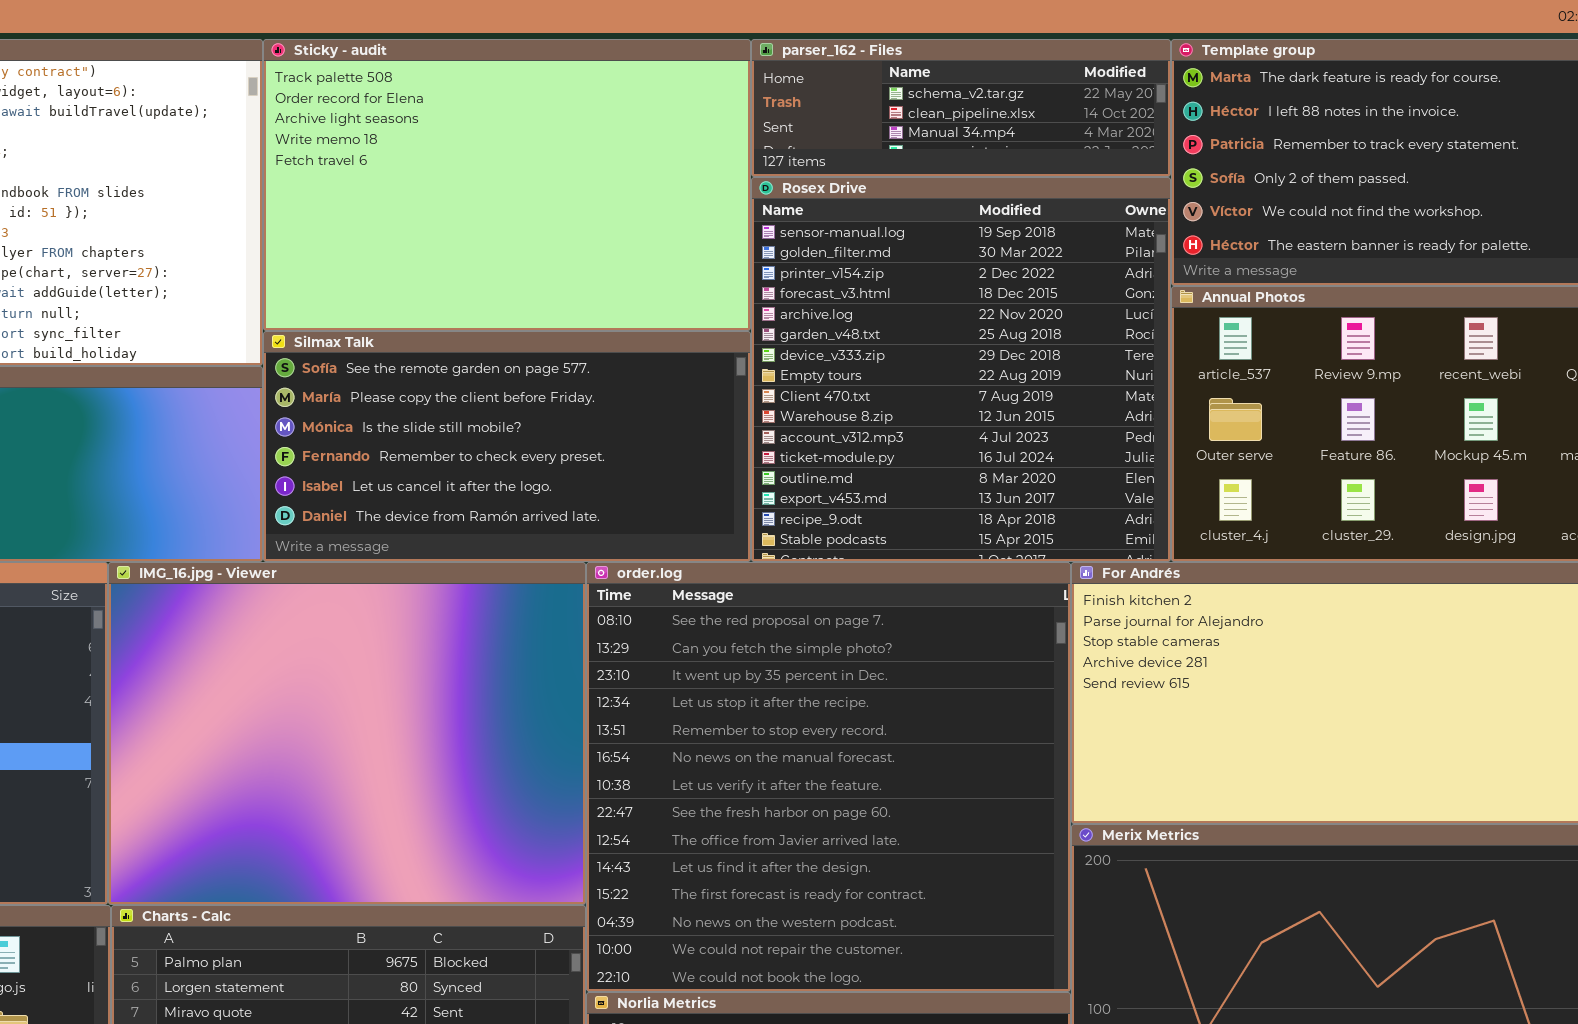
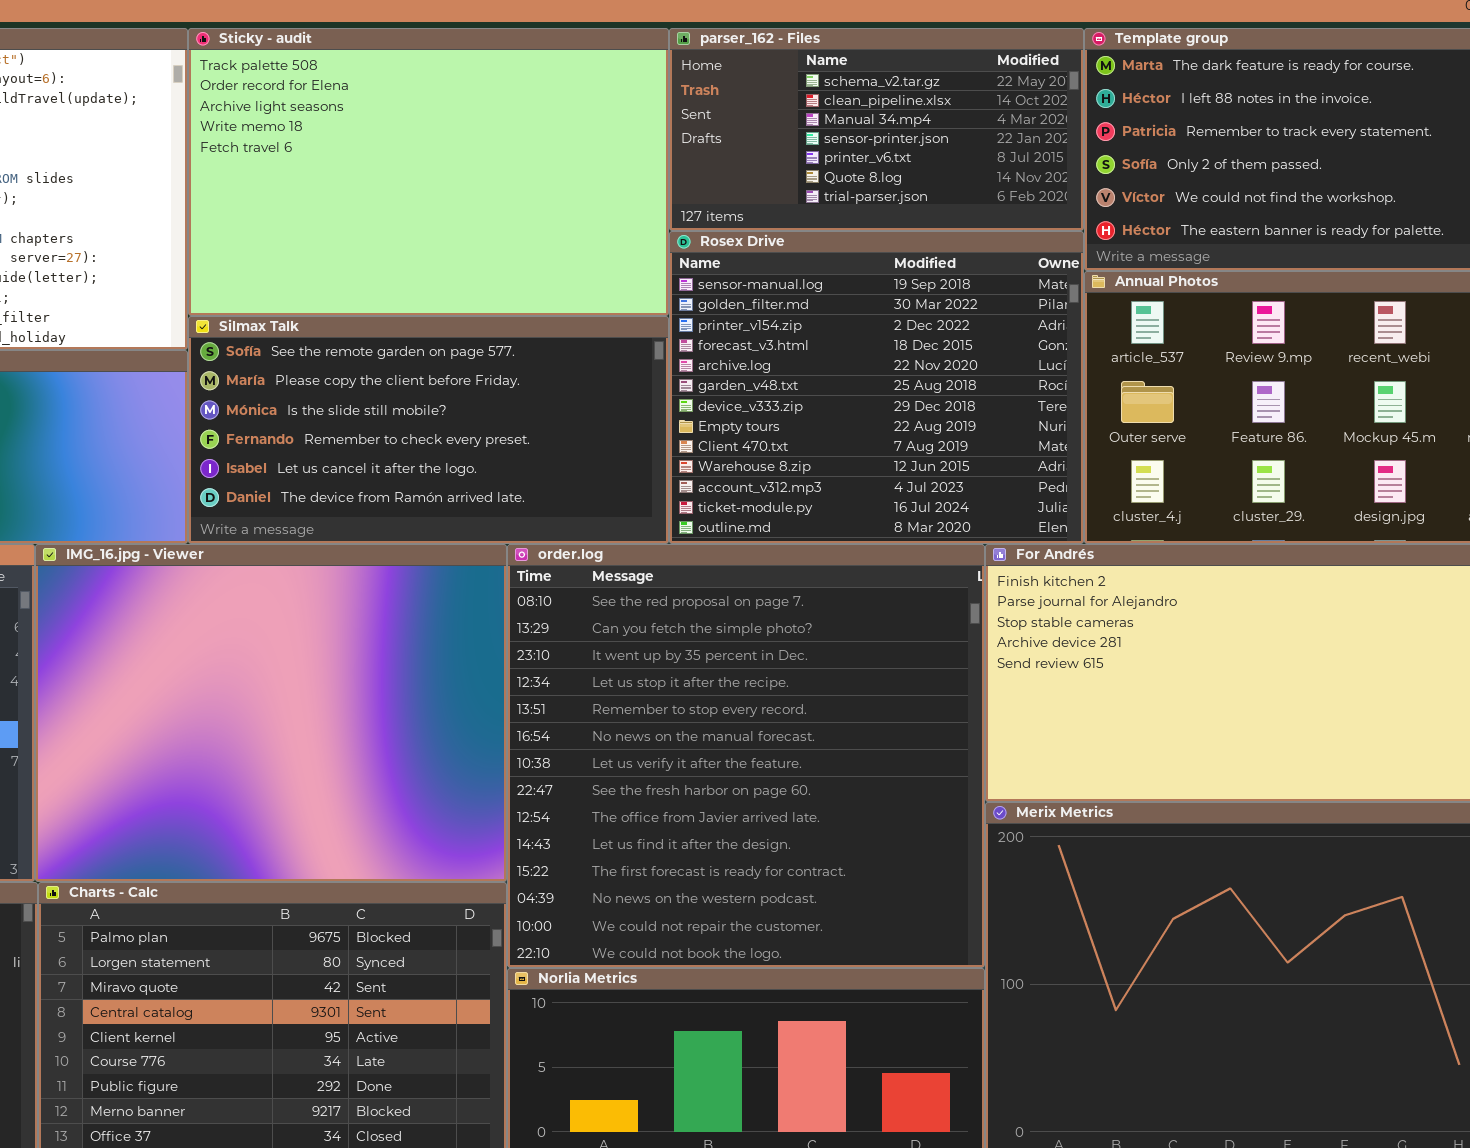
parser_162 - Files: [751,39,1171,177] -> [669,28,1084,231], resized
Rosex Drive: [751,177,1171,562] -> [669,231,1084,544], resized

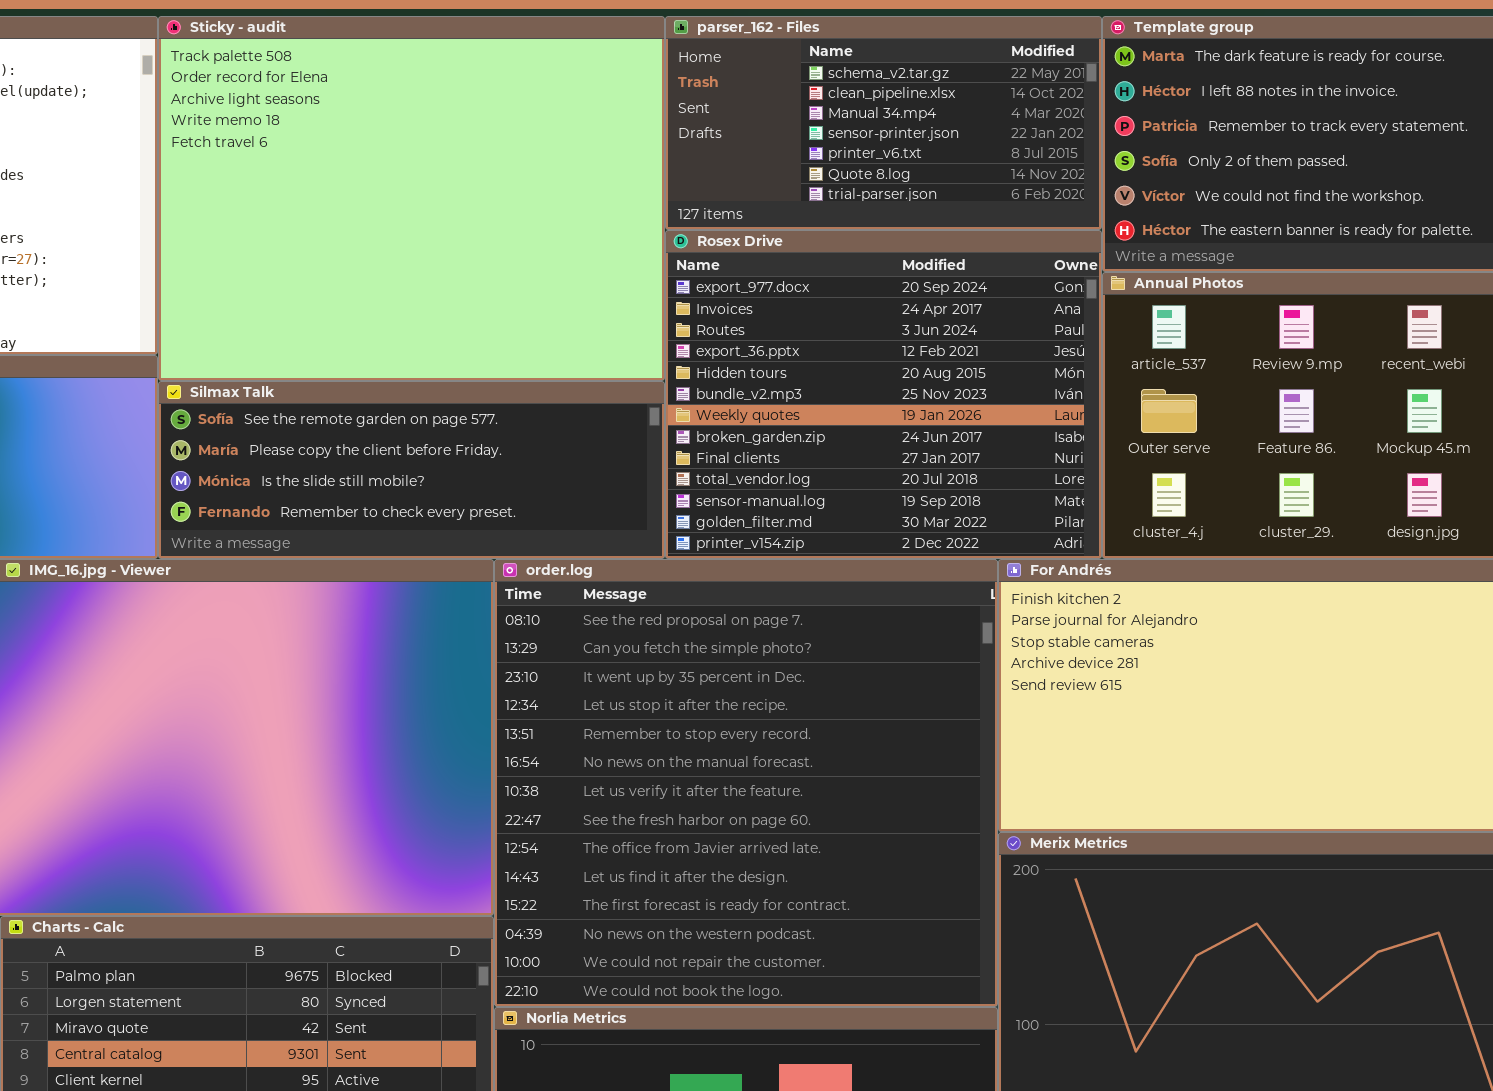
Sticky - audit: [188,28,669,316] -> [158,16,665,381], resized
Rosex Drive: [669,231,1084,544] -> [665,230,1102,559], scrolled up 10 rows
Silmax Talk: [188,316,669,544] -> [158,381,665,559], resized

